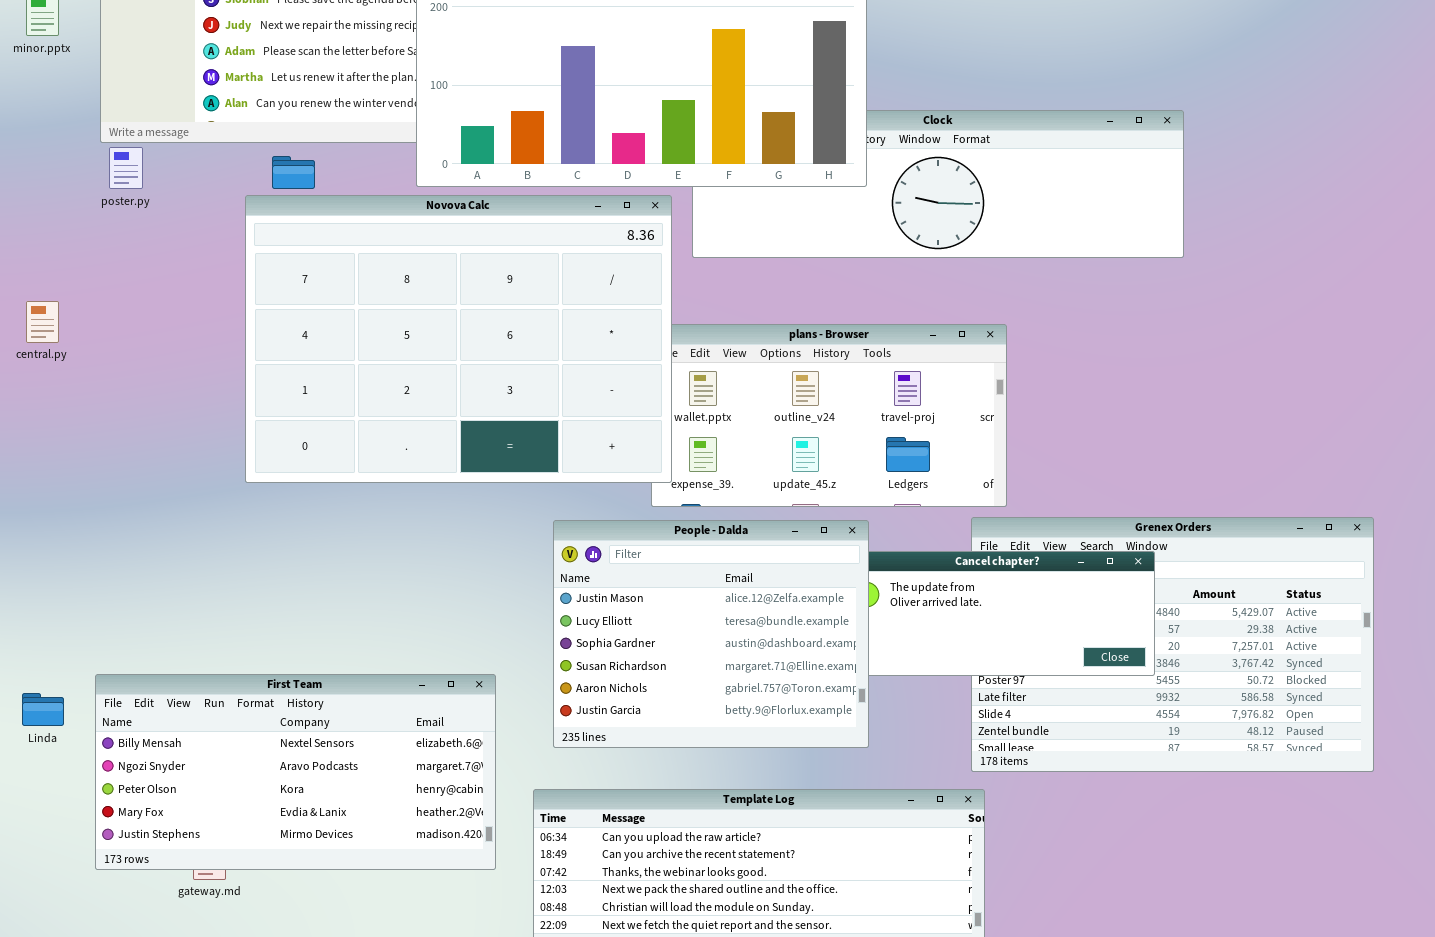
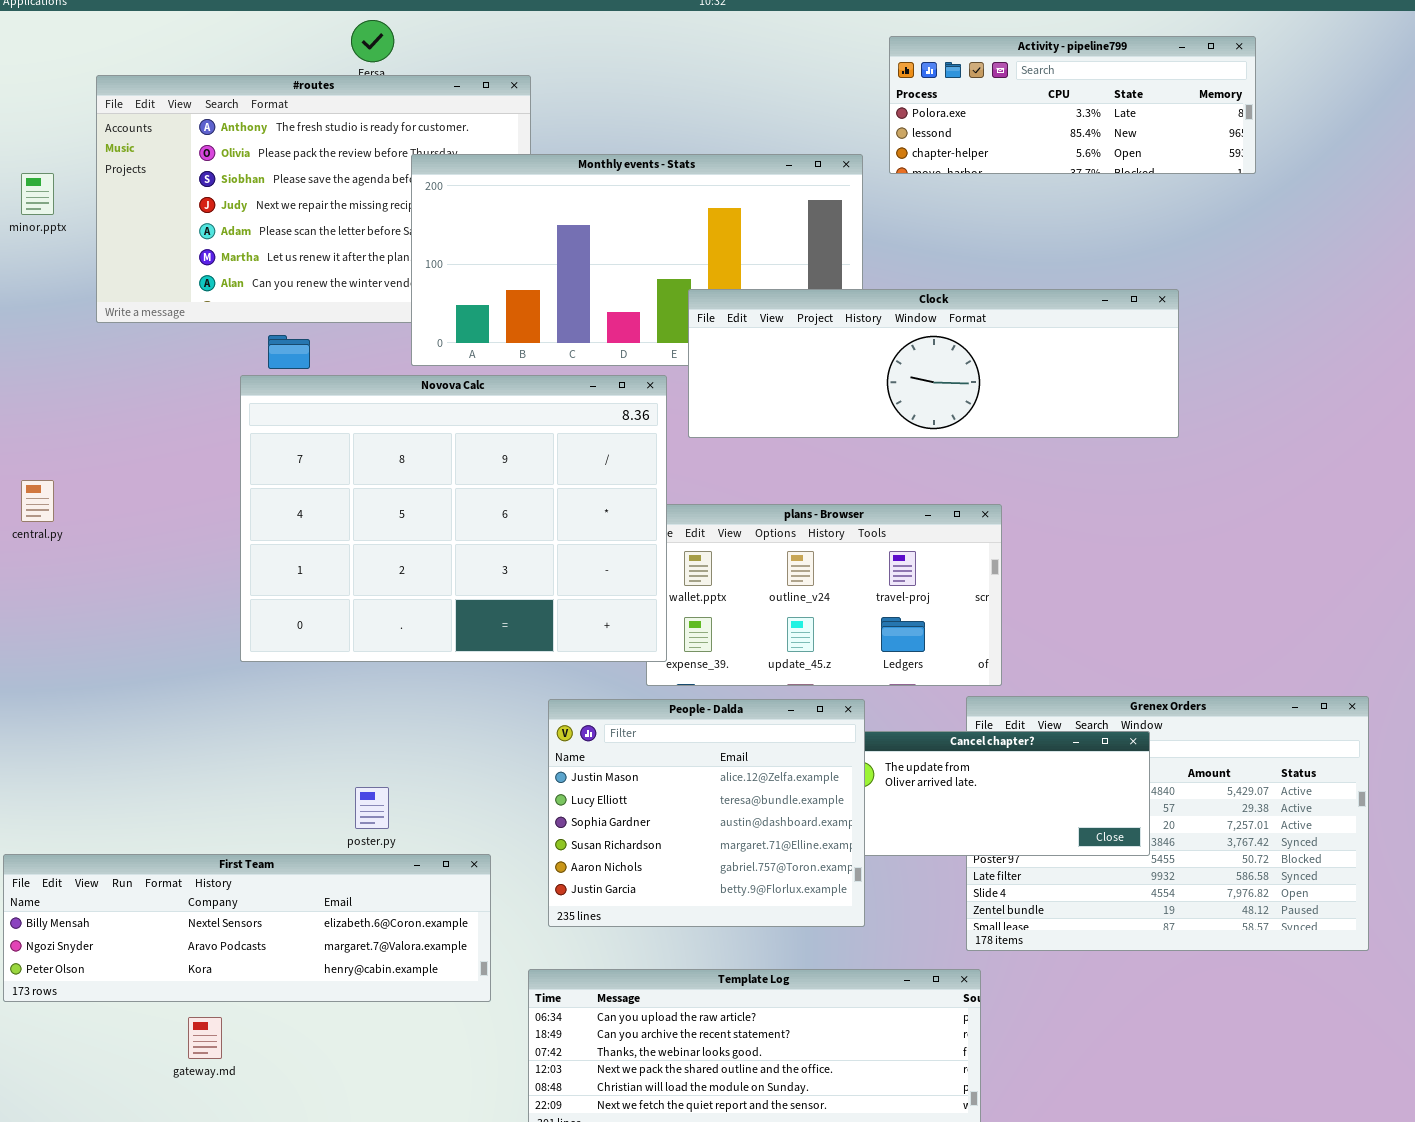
Clock: [692,110,1184,258] -> [688,289,1179,438], raised
poster.py: [109,147,143,189] -> [355,787,389,829], moved
First Team: [95,674,496,870] -> [3,854,491,1002], resized

